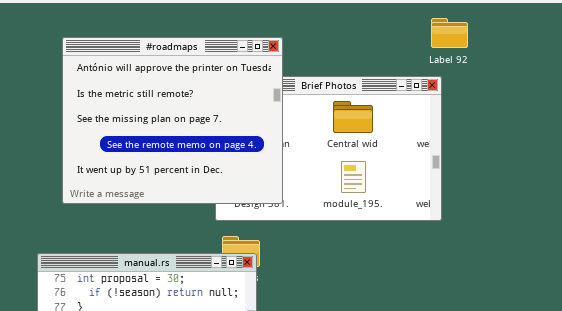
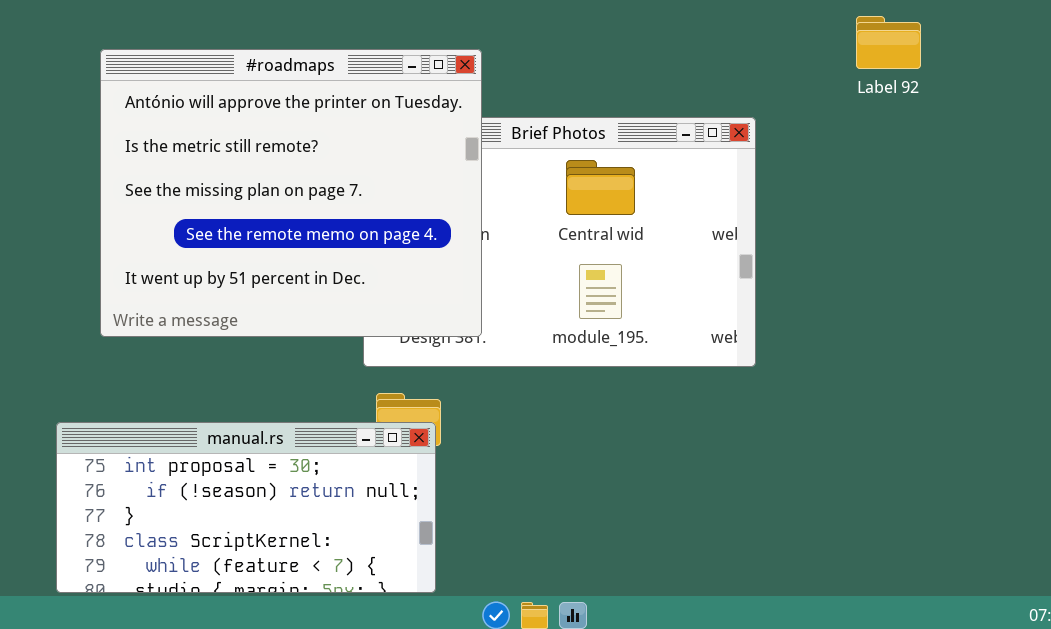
Label 92: [431,18,468,48] -> [856,16,921,69], moved

